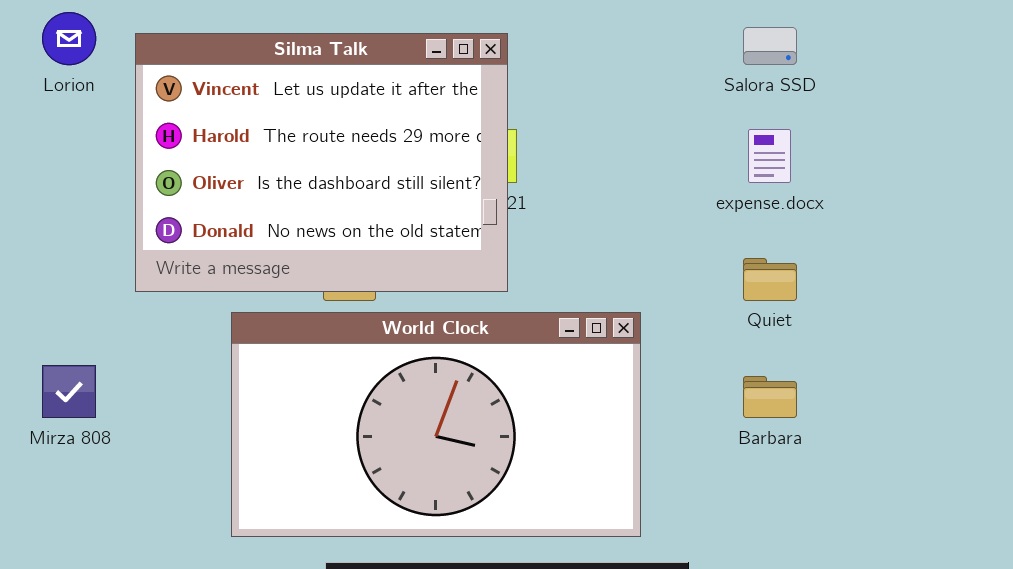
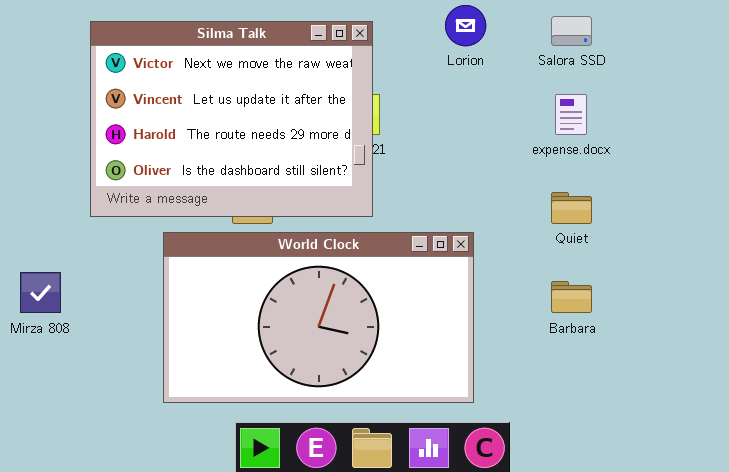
Lorion: [42,12,96,65] -> [445,5,486,46], moved
Silma Talk: [135,33,508,292] -> [90,21,373,217], scrolled up 1 row

